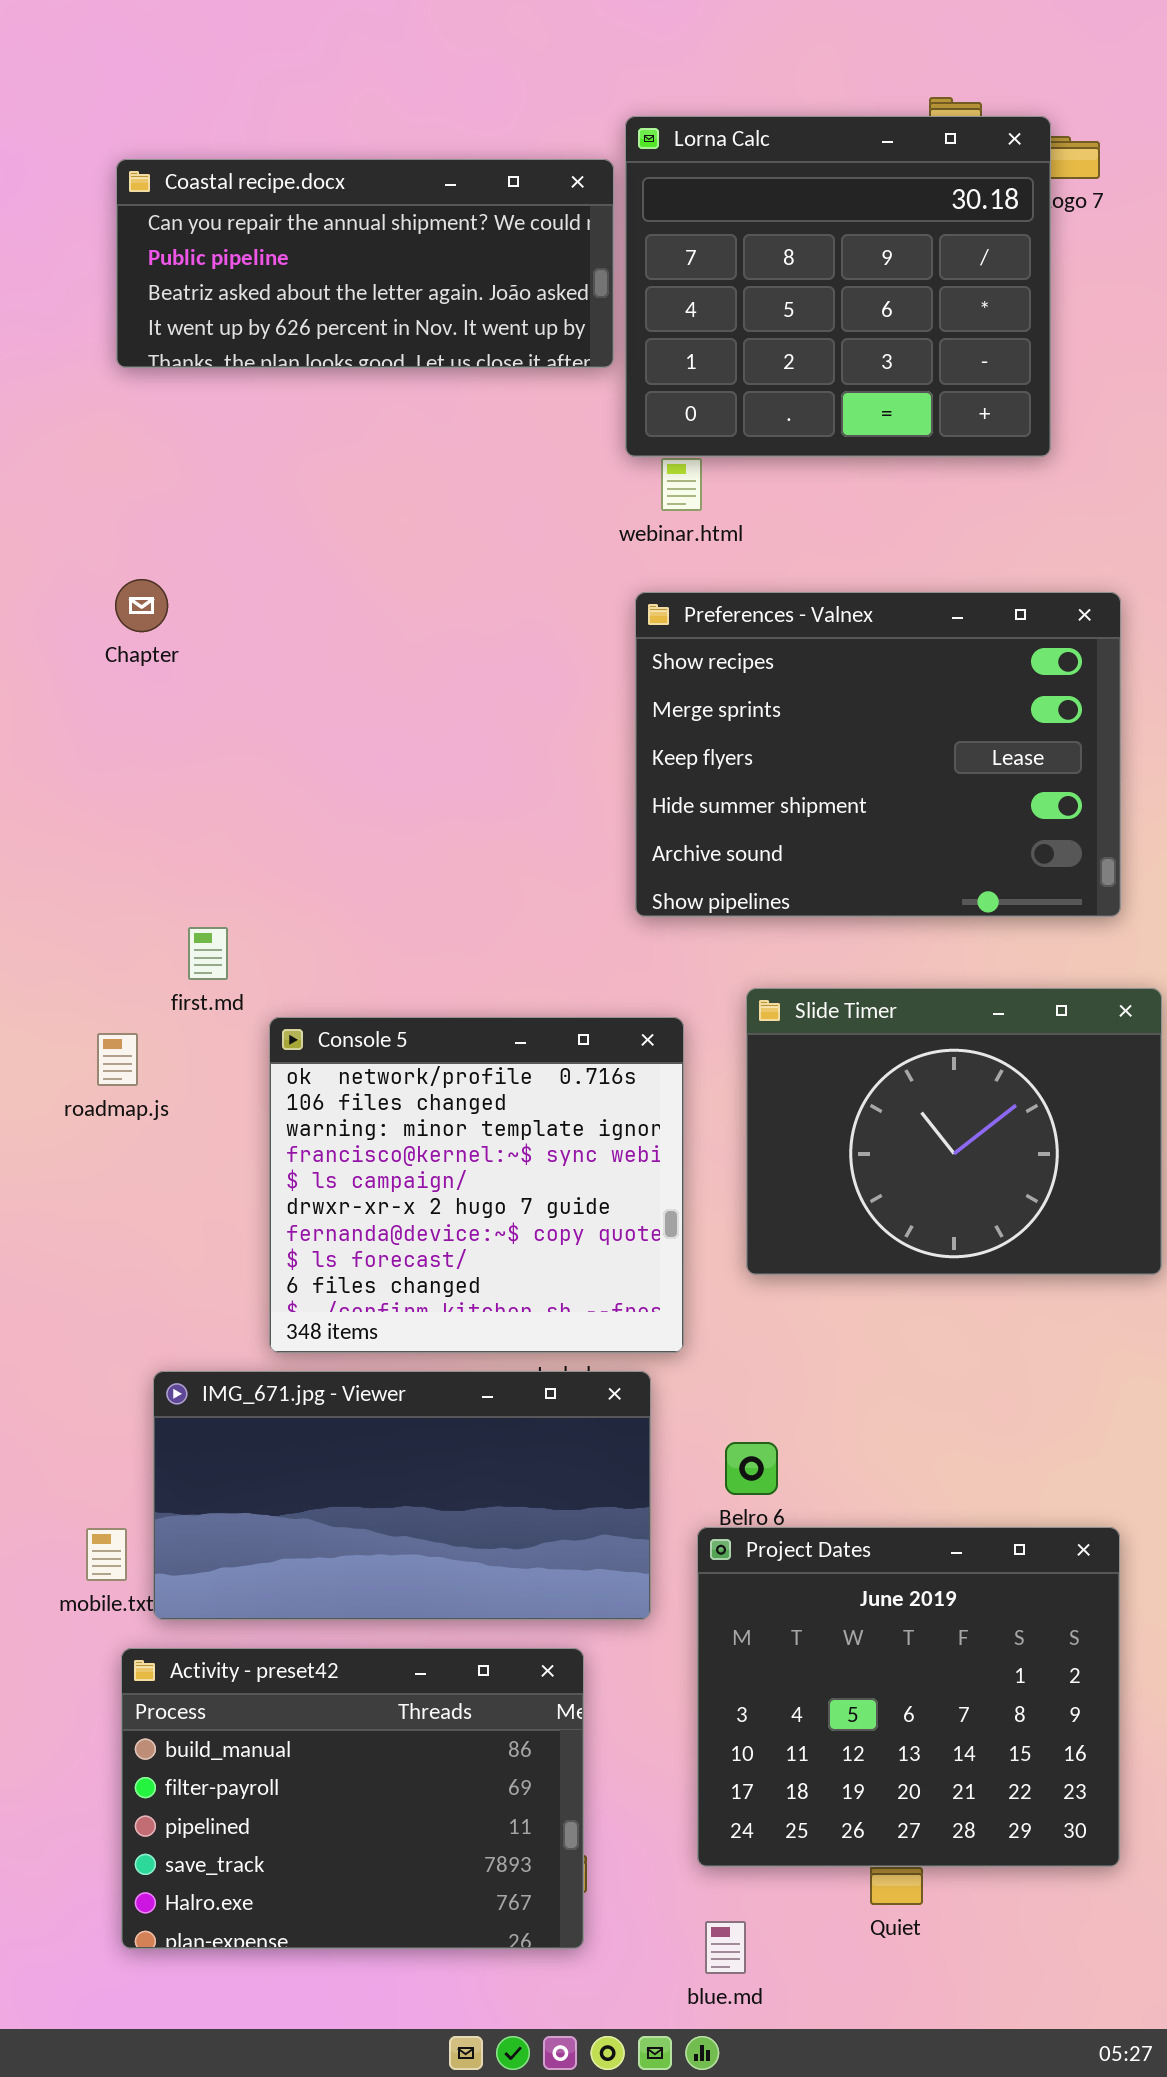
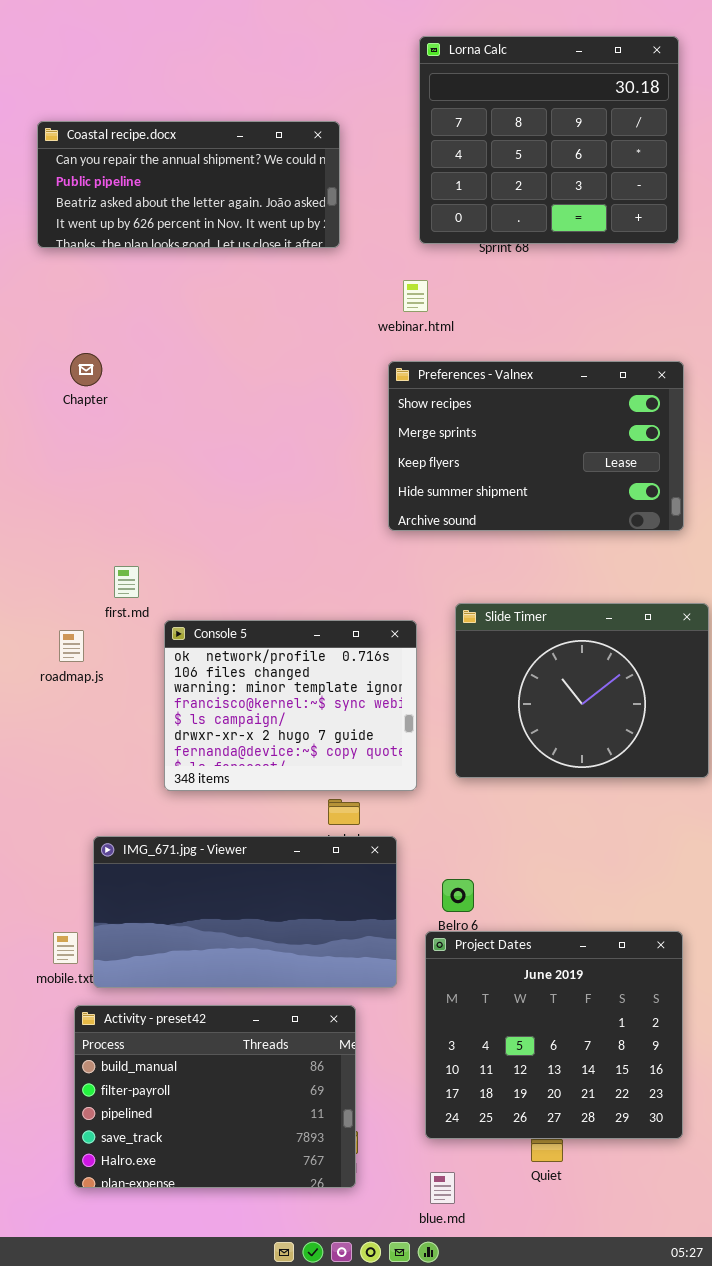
Lorna Calc: [625,116,1051,457] -> [419,36,679,244], moved
Coastal recipe.docx: [116,159,614,368] -> [37,121,340,248], moved
Preferences - Valnex: [635,592,1121,917] -> [388,361,684,531], resized
Console 5: [269,1017,684,1353] -> [164,620,417,791], resized

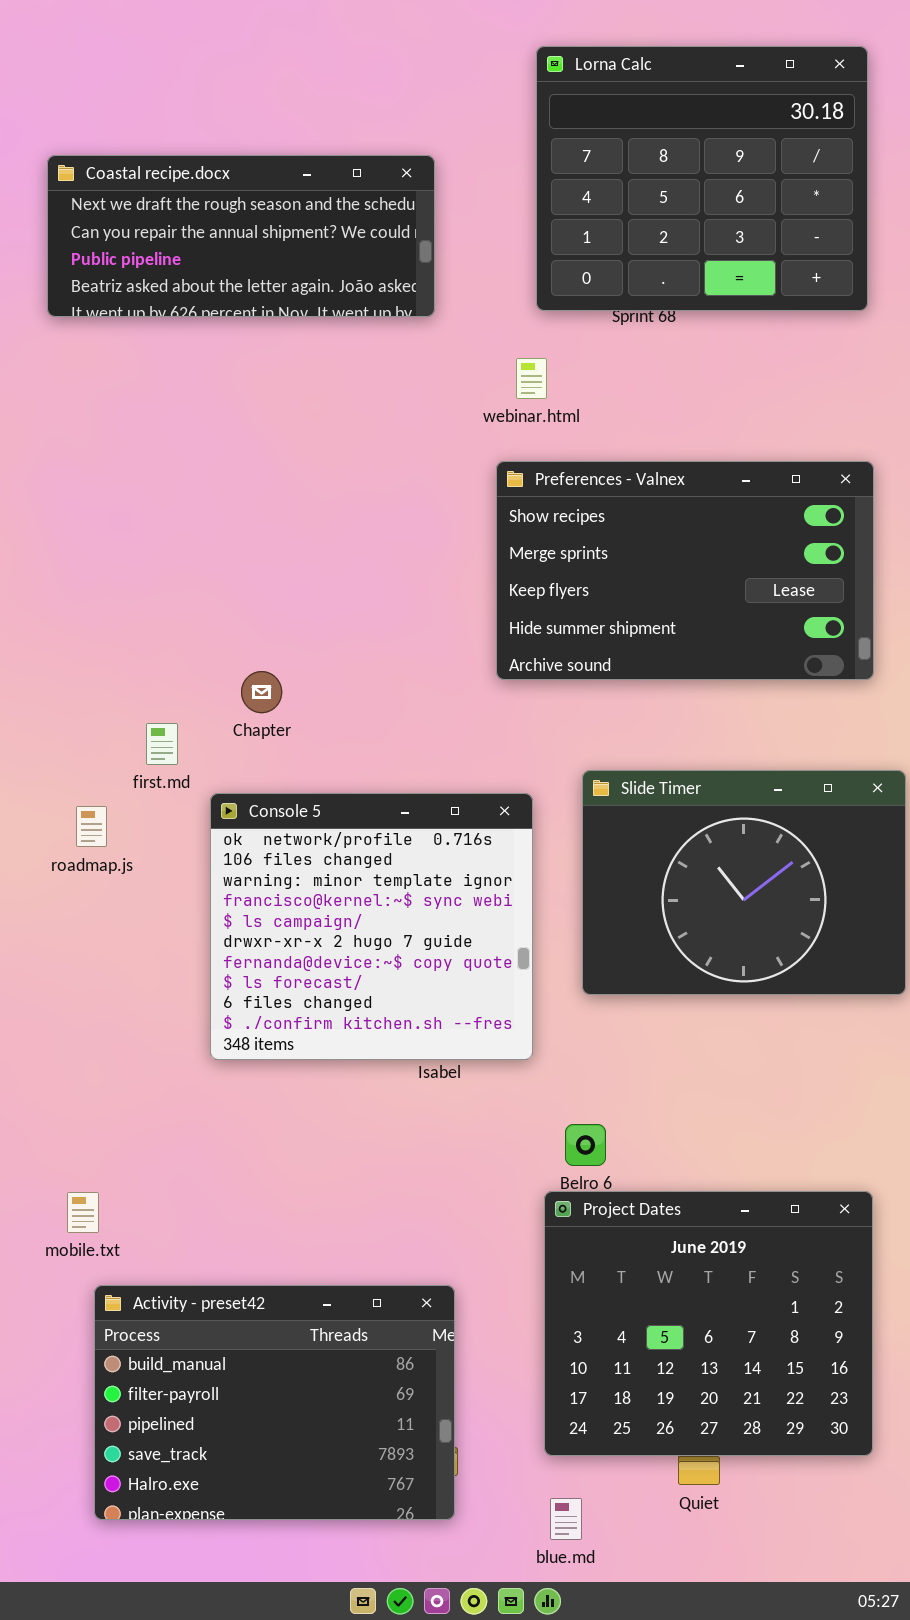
Coastal recipe.docx: [37,121,340,248] -> [47,155,435,317], scrolled up 1 row
Chapter: [70,353,102,386] -> [241,671,282,713], moved
Console 5: [164,620,417,791] -> [210,793,533,1060], resized
IMG_671.jpg - Viewer: [93,836,397,988] -> none, closed

